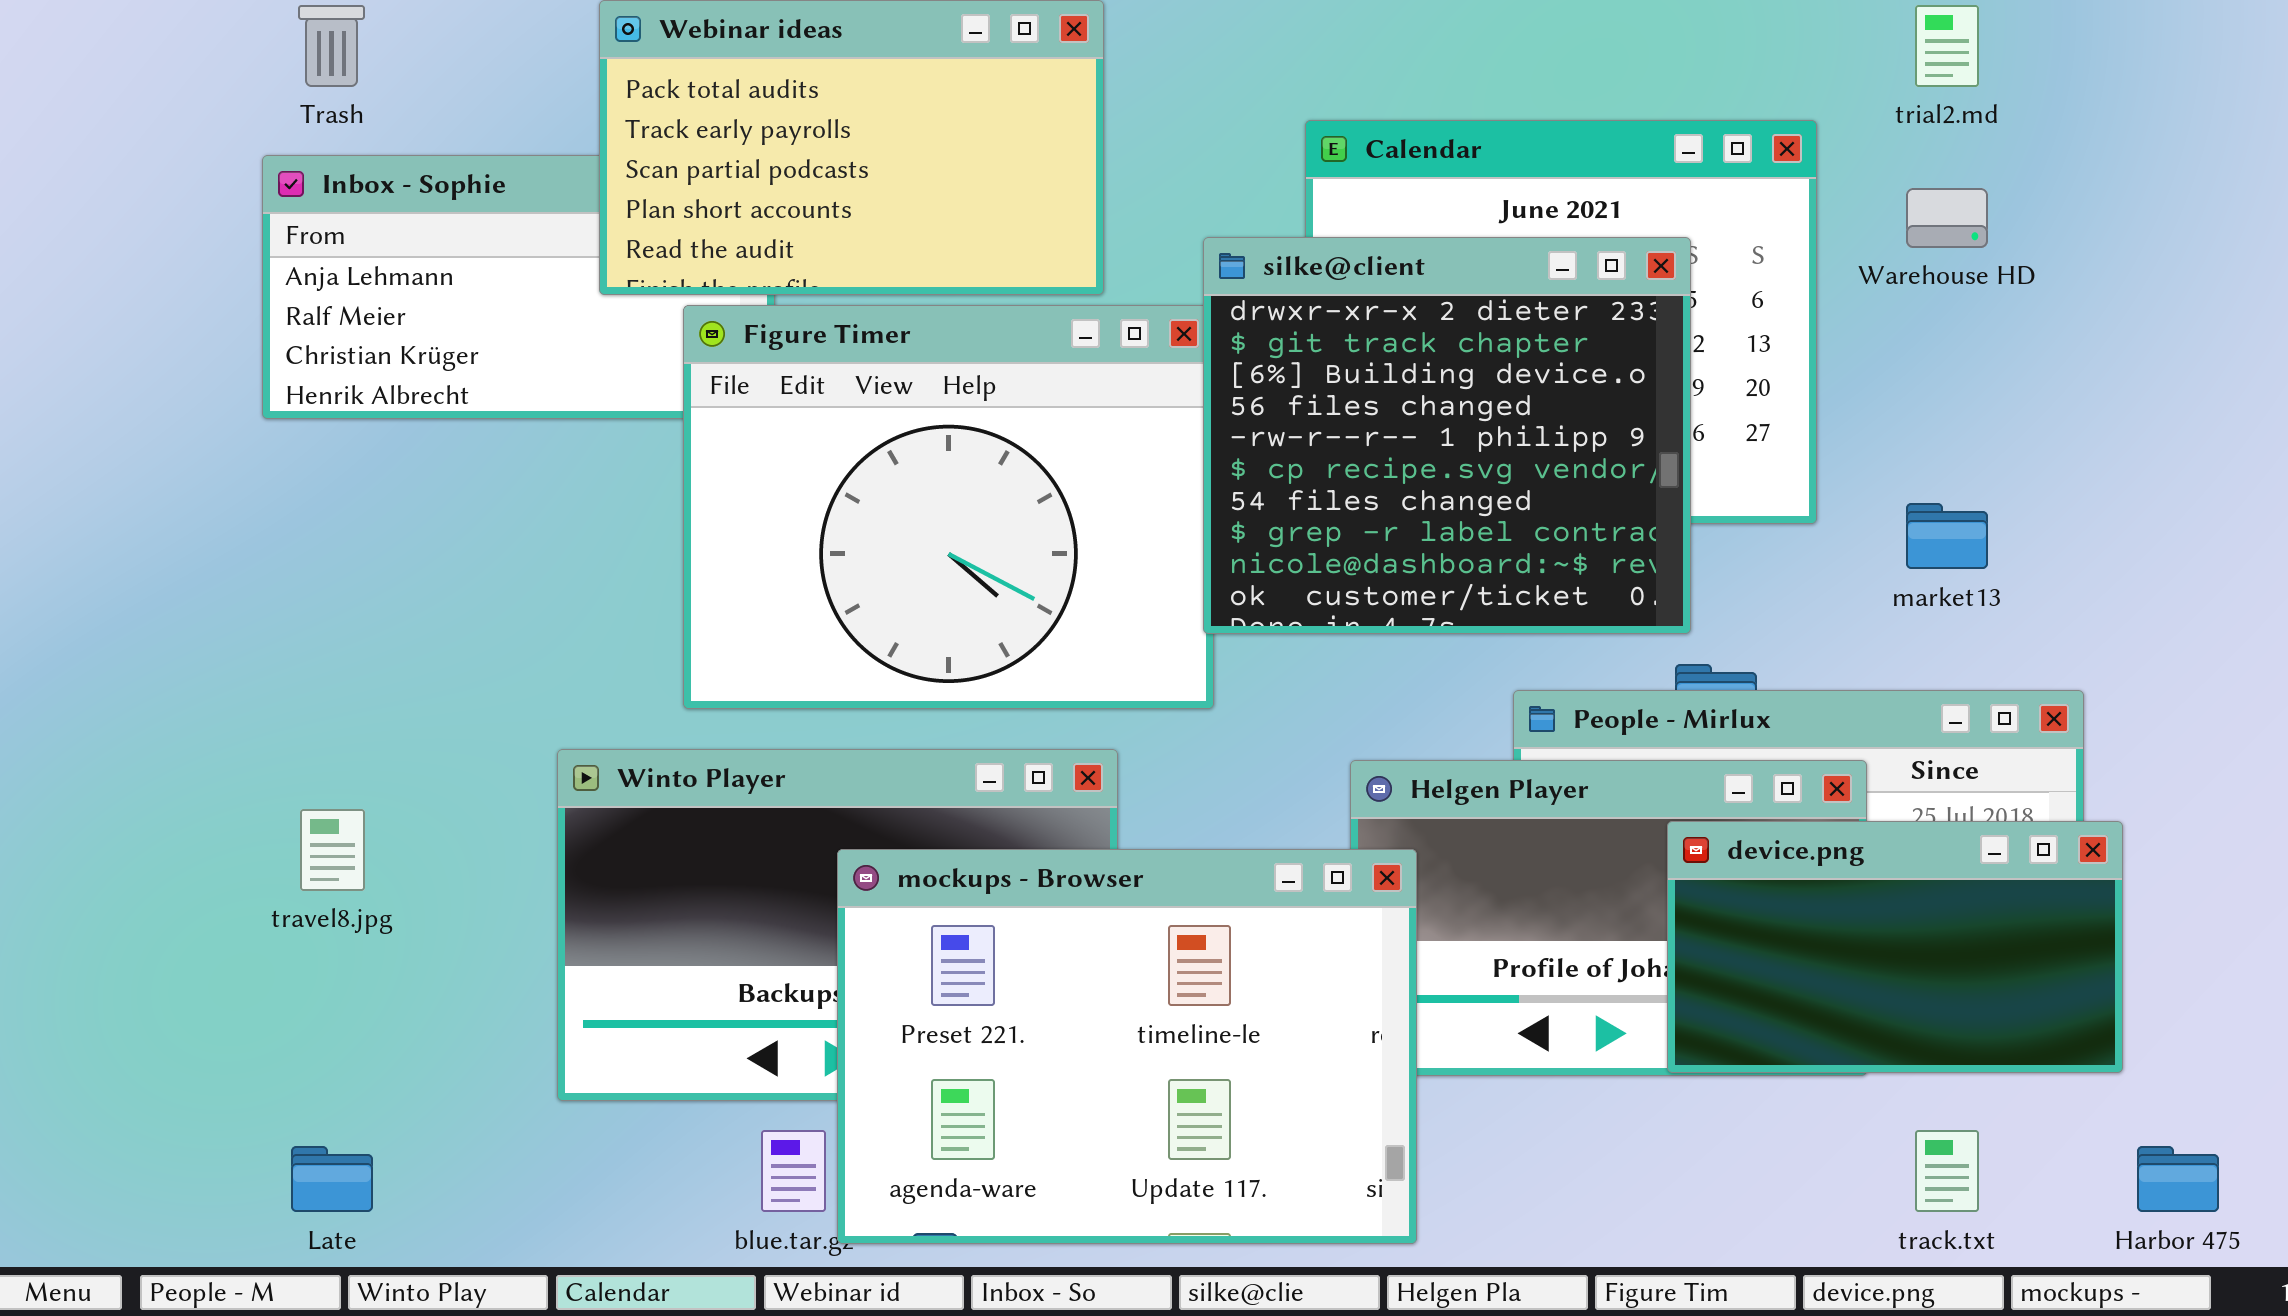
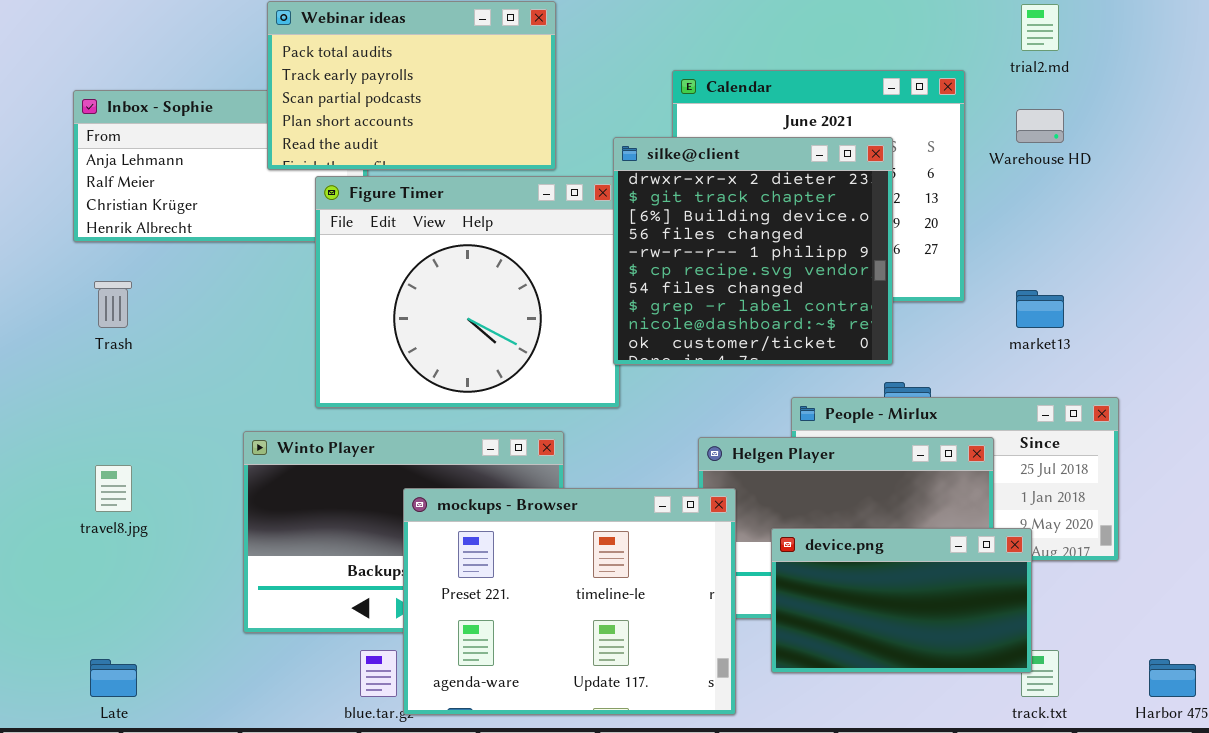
Trash: [298,5,365,87] -> [94,281,132,328], moved
device.png: [1667,821,2123,1073] -> [771,528,1032,673], moved

